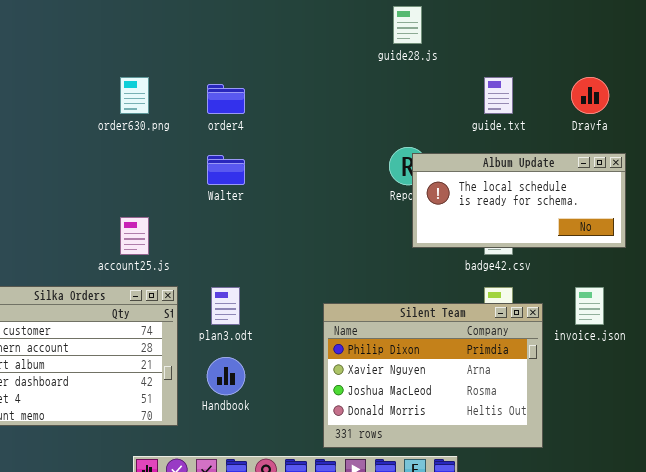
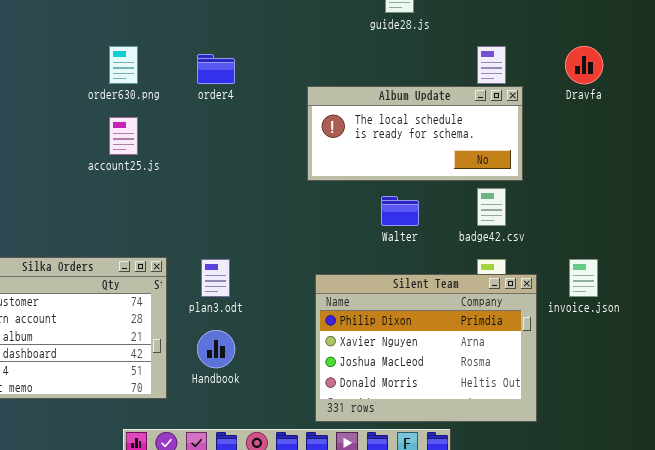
Album Update: [412,153,626,248] -> [307,86,523,181], moved
Walter: [207,155,245,185] -> [381,196,419,226], moved
account25.js: [120,217,149,255] -> [109,117,138,155], moved

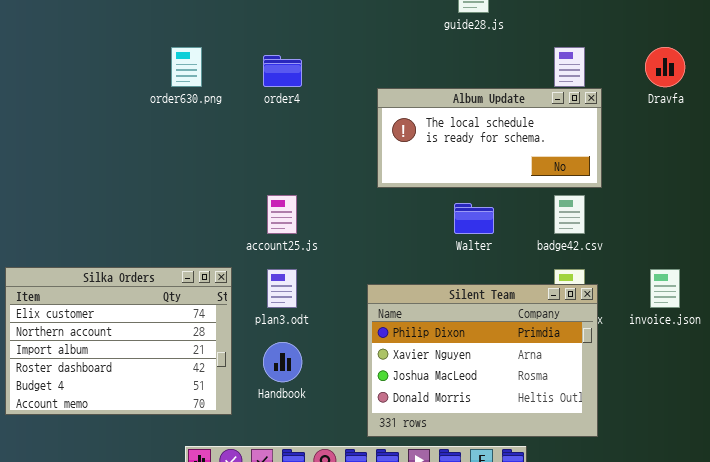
account25.js: [109,117,138,155] -> [267,195,297,234], moved
Silent Team: [315,274,537,422] -> [367,284,598,437], moved

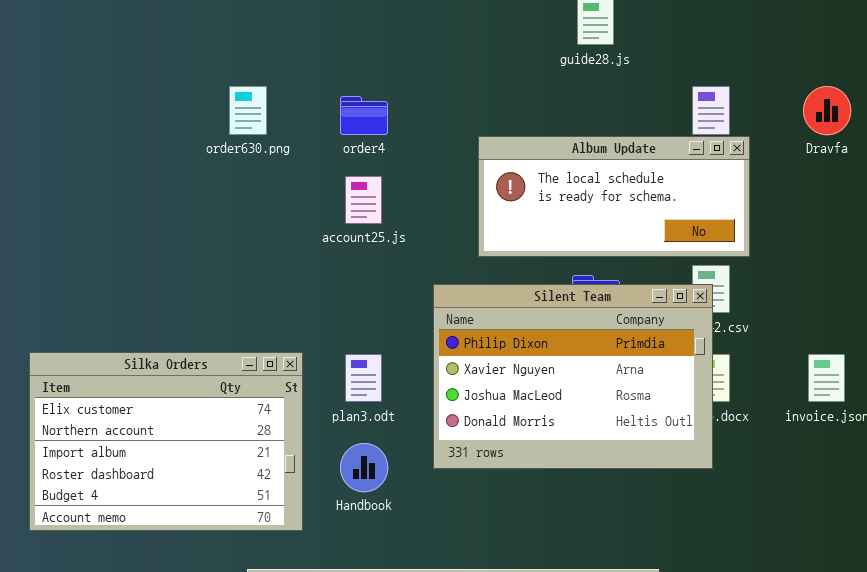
account25.js: [267,195,297,234] -> [345,176,382,224], moved
Silent Team: [367,284,598,437] -> [433,284,713,469], moved

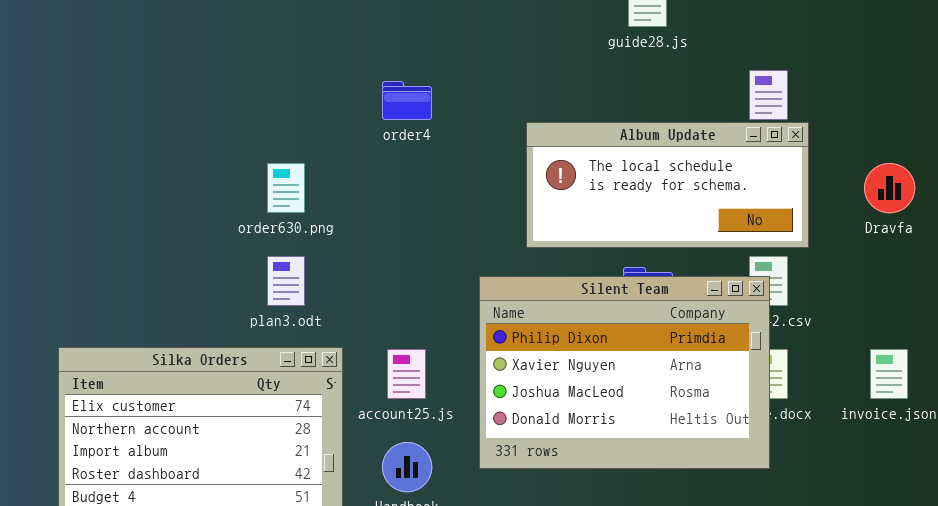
order630.png: [229,86,267,135] -> [267,163,305,213], moved
Dravfa: [803,86,851,135] -> [864,163,915,213], moved
account25.js: [345,176,382,224] -> [387,349,426,399], moved
plan3.odt: [345,354,382,402] -> [267,256,305,306], moved

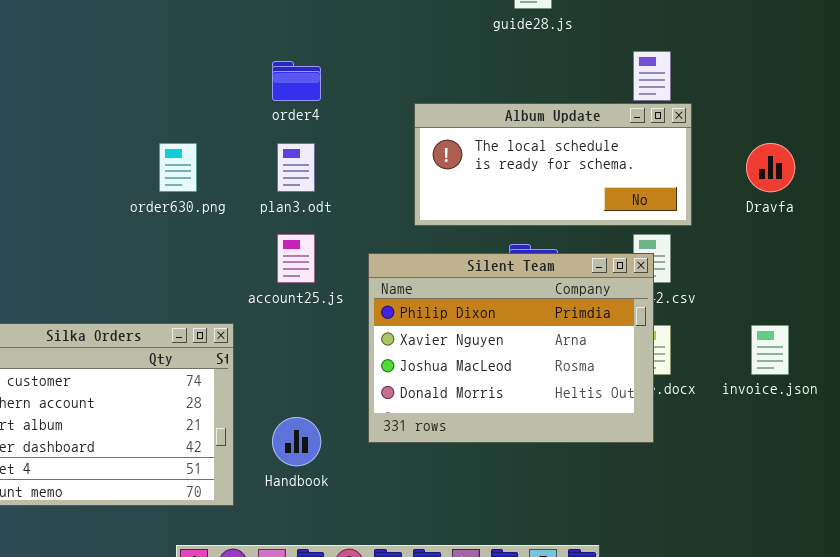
plan3.odt: [267,256,305,306] -> [277,143,315,192], moved
account25.js: [387,349,426,399] -> [277,234,315,283], moved

